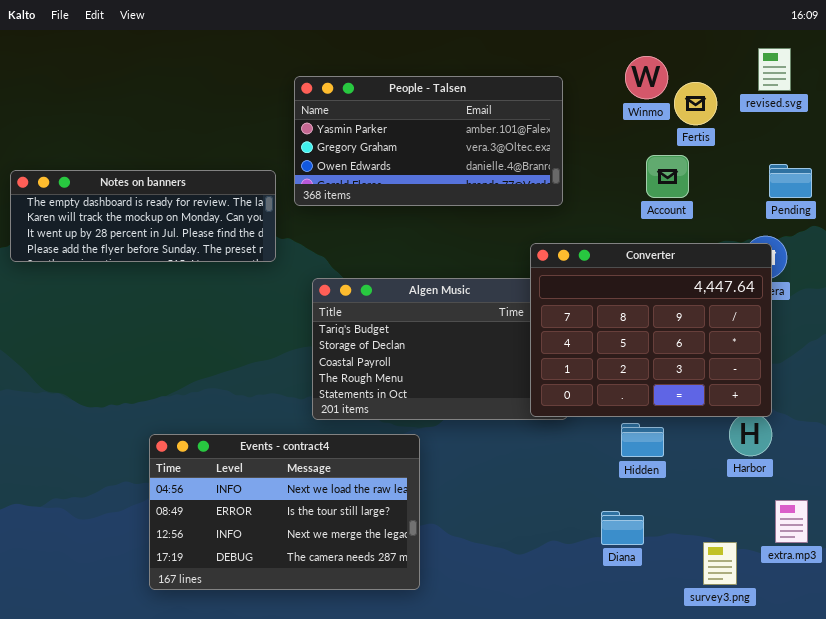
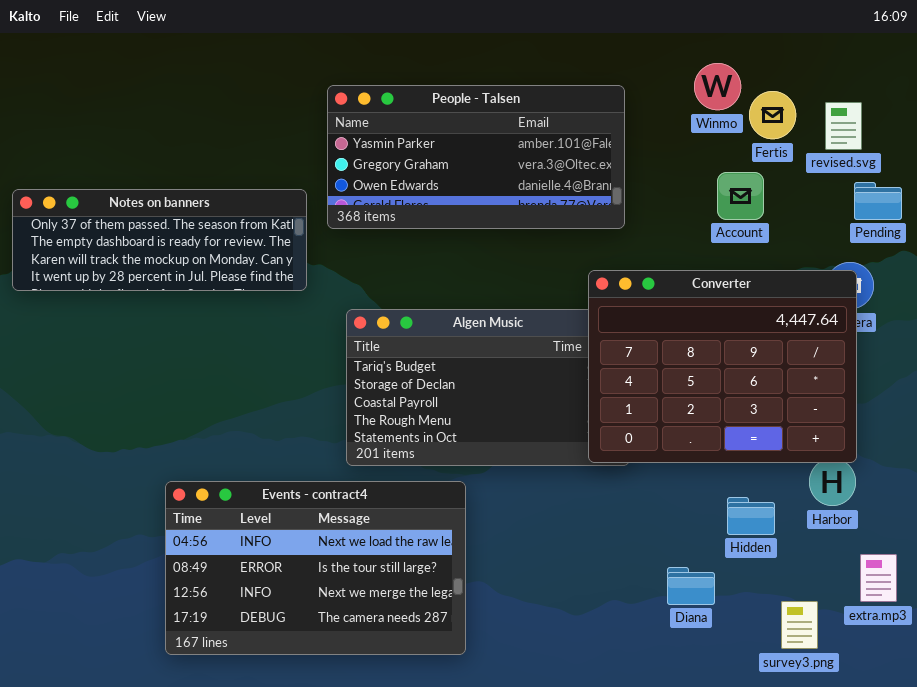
revised.svg: [758,48,791,91] -> [825,102,862,150], moved
Notes on banners: [10,170,276,262] -> [12,189,307,291], scrolled up 1 row
Hidden: [621,423,664,457] -> [727,497,775,535], moved

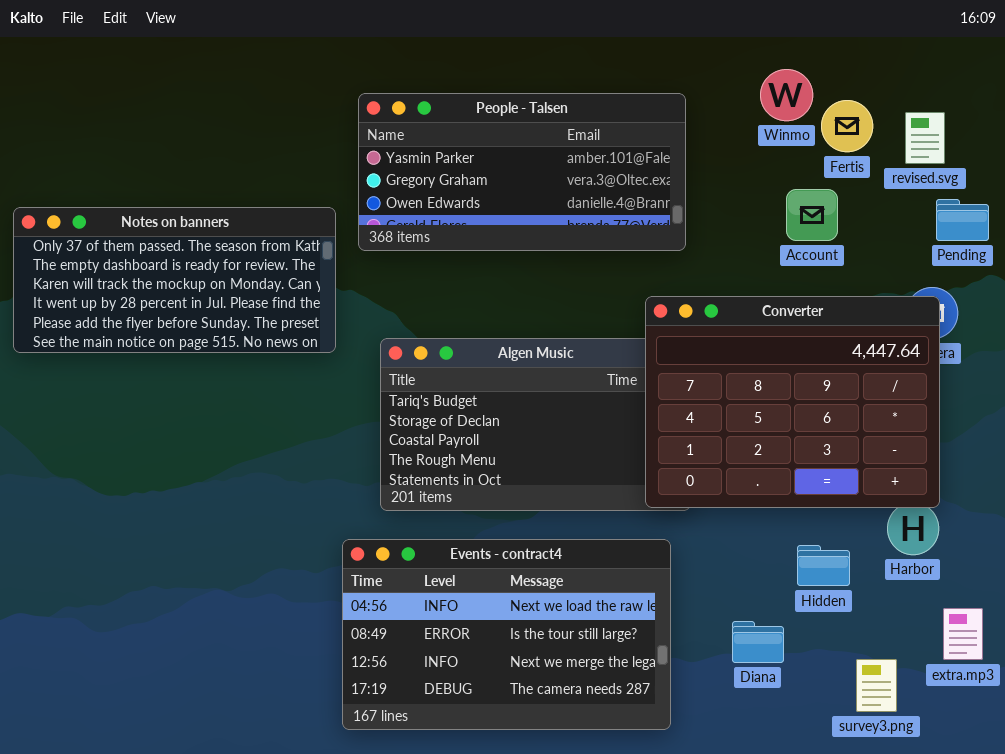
Notes on banners: [12,189,307,291] -> [13,207,336,353], resized
Events - contract4: [165,481,466,655] -> [342,539,671,730], moved

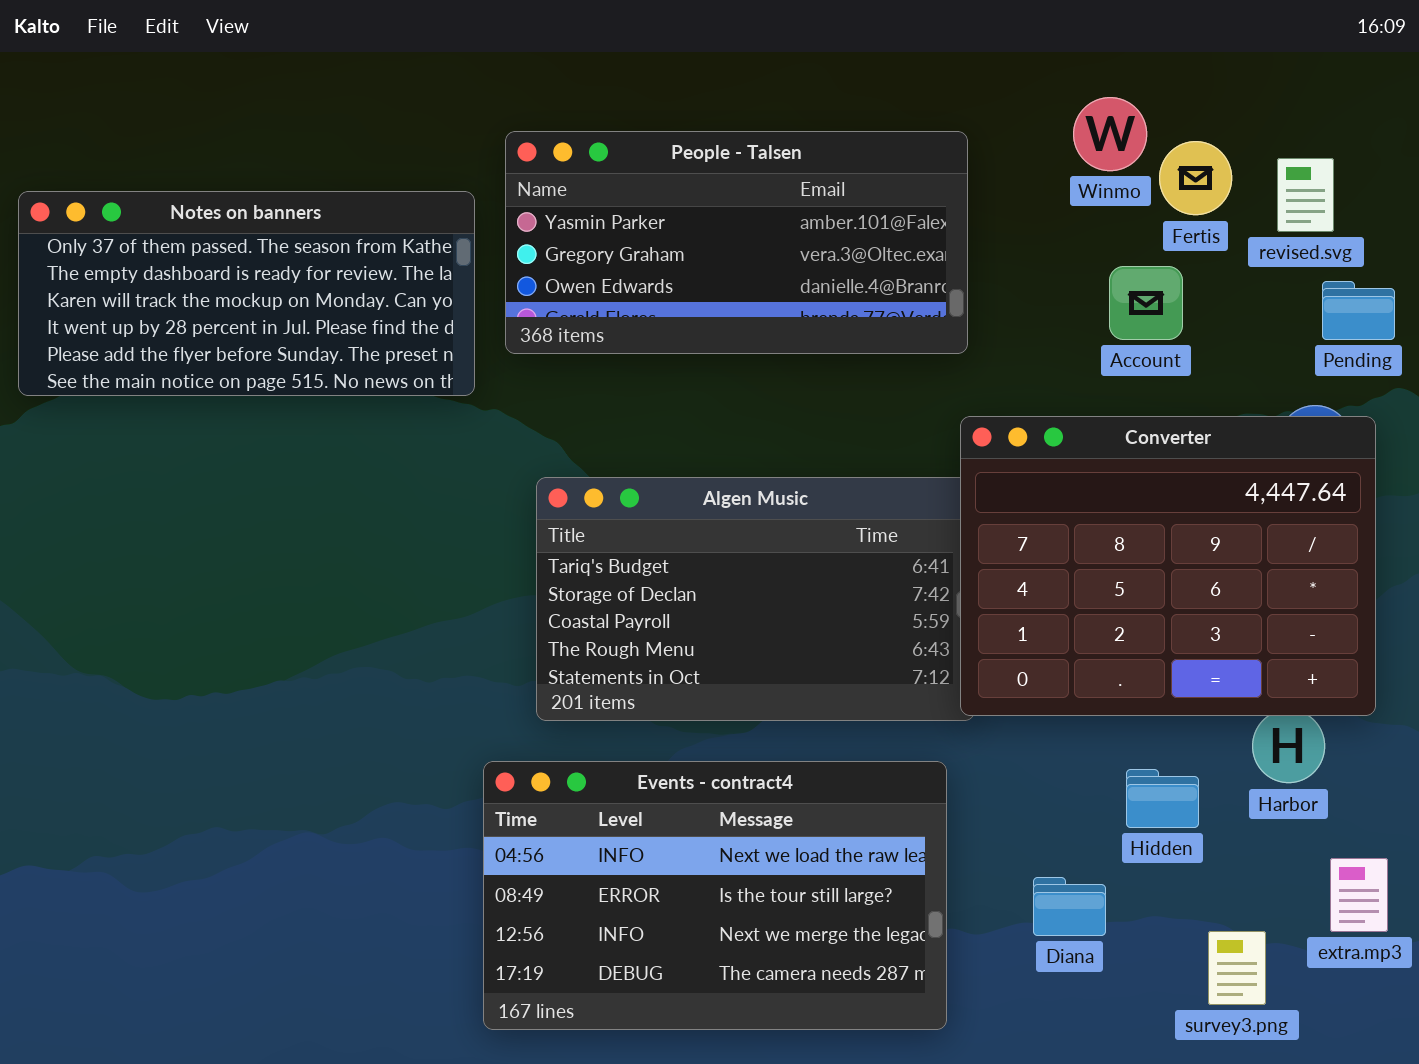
Notes on banners: [13,207,336,353] -> [18,191,475,396], moved
Converter: [645,296,940,508] -> [960,416,1376,716], moved

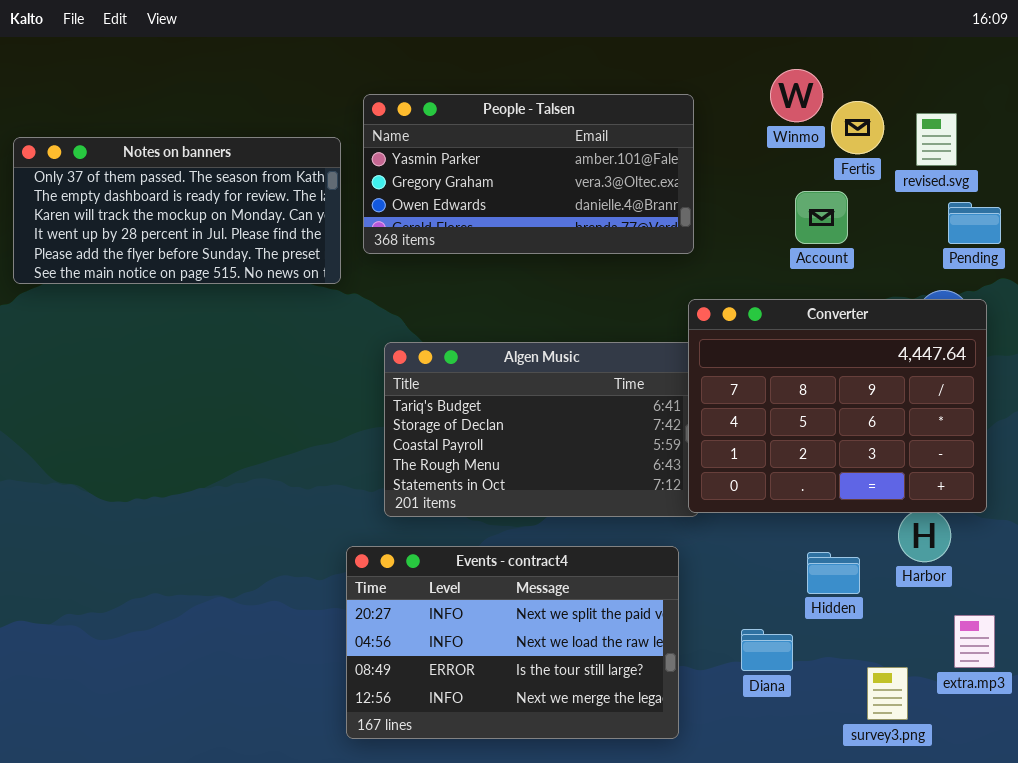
Events - contract4: [483,761,947,1030] -> [346,546,679,739], scrolled up 1 row

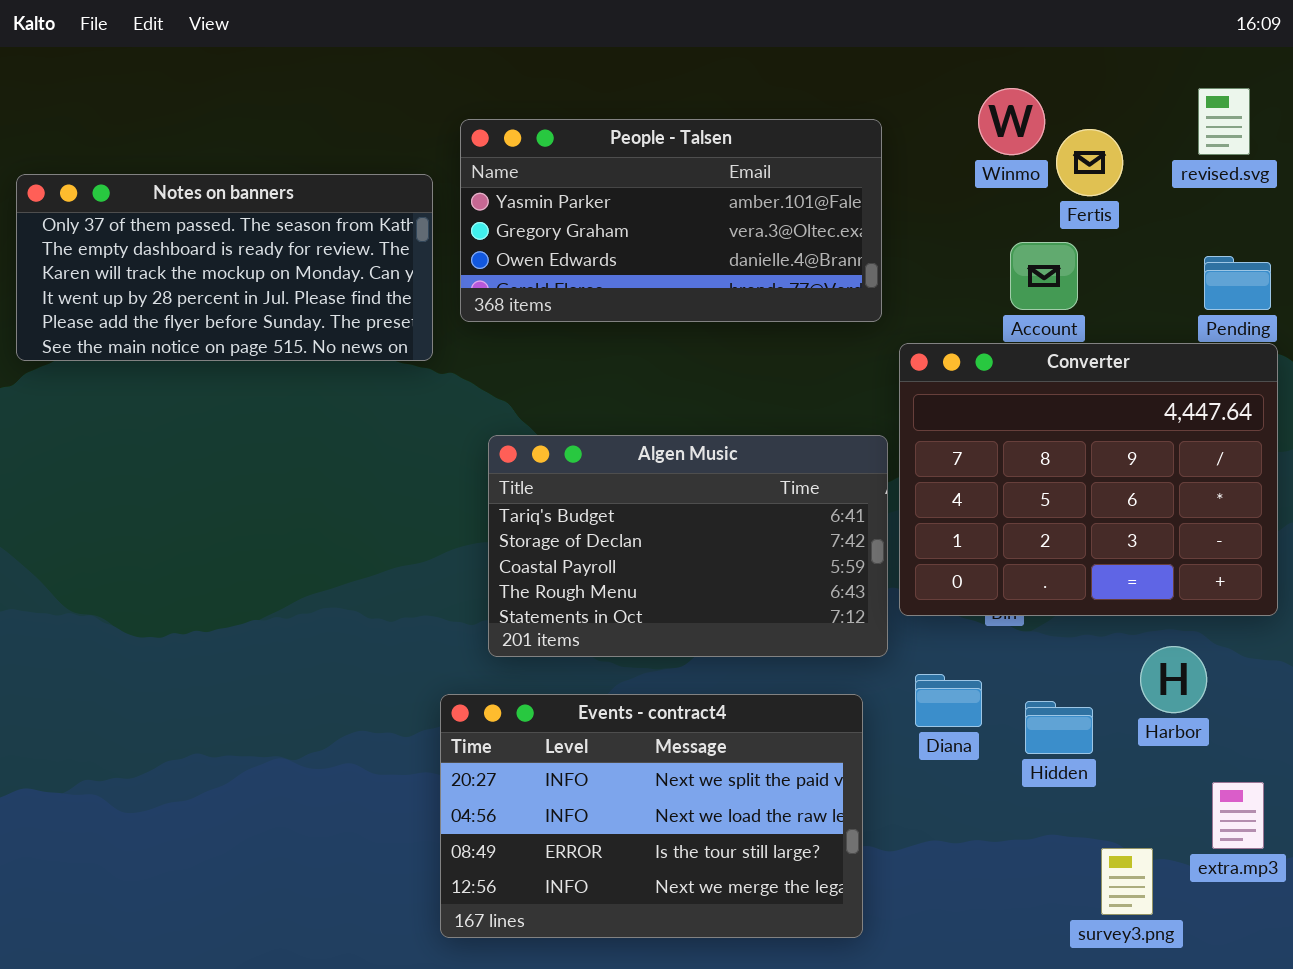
revised.svg: [916,113,957,166] -> [1198,88,1250,155], moved
Converter: [688,299,987,513] -> [899,343,1278,616], moved
Diana: [741,629,793,671] -> [915,674,982,727], moved

